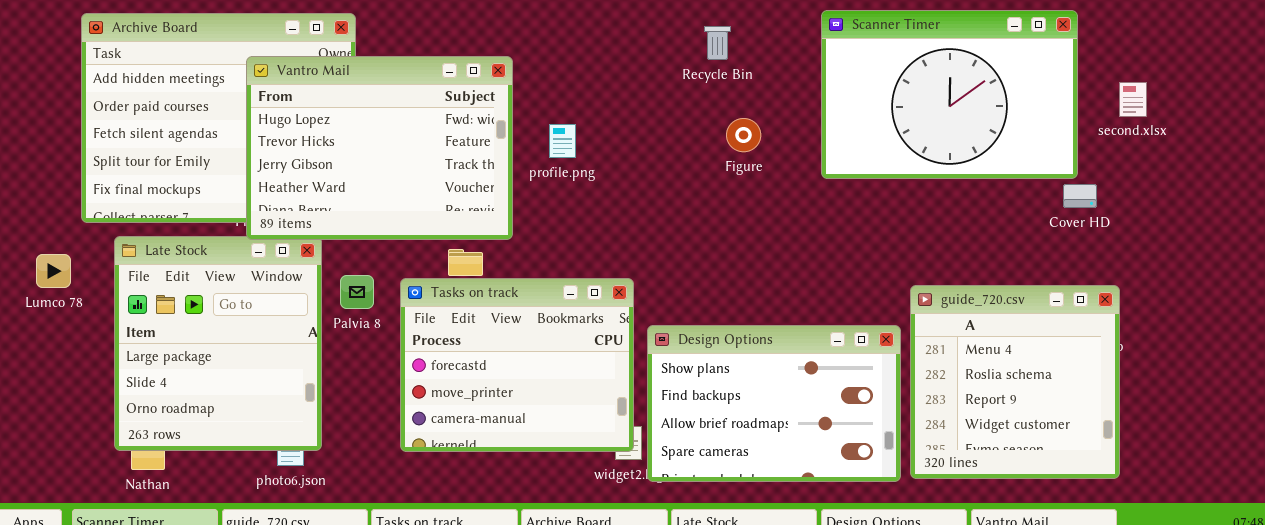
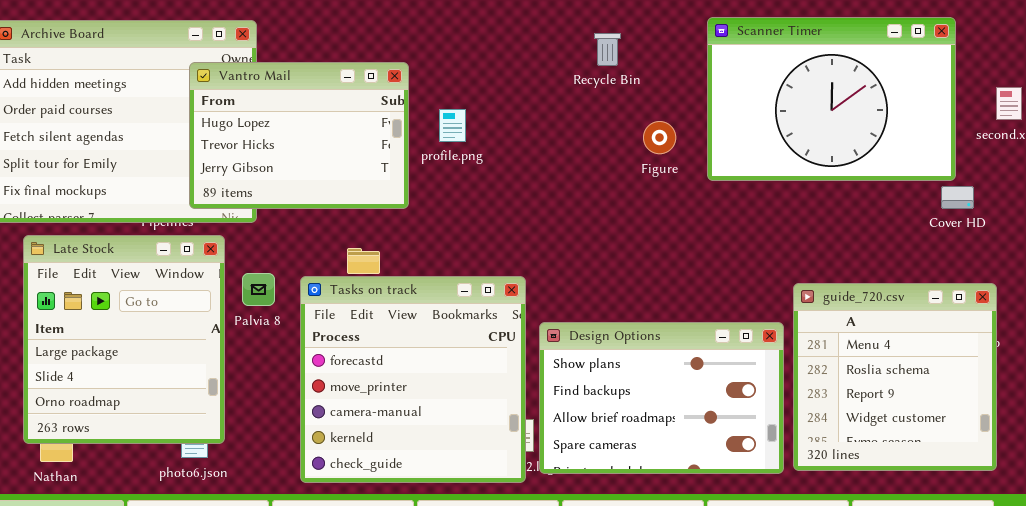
Vantro Mail: [246,56,513,240] -> [189,62,409,209], resized
Figure: [726,118,761,152] -> [643,121,676,154], moved
profile.png: [549,124,576,158] -> [439,109,466,142], moved
Tasks on track: [400,278,634,452] -> [300,276,526,483], resized

